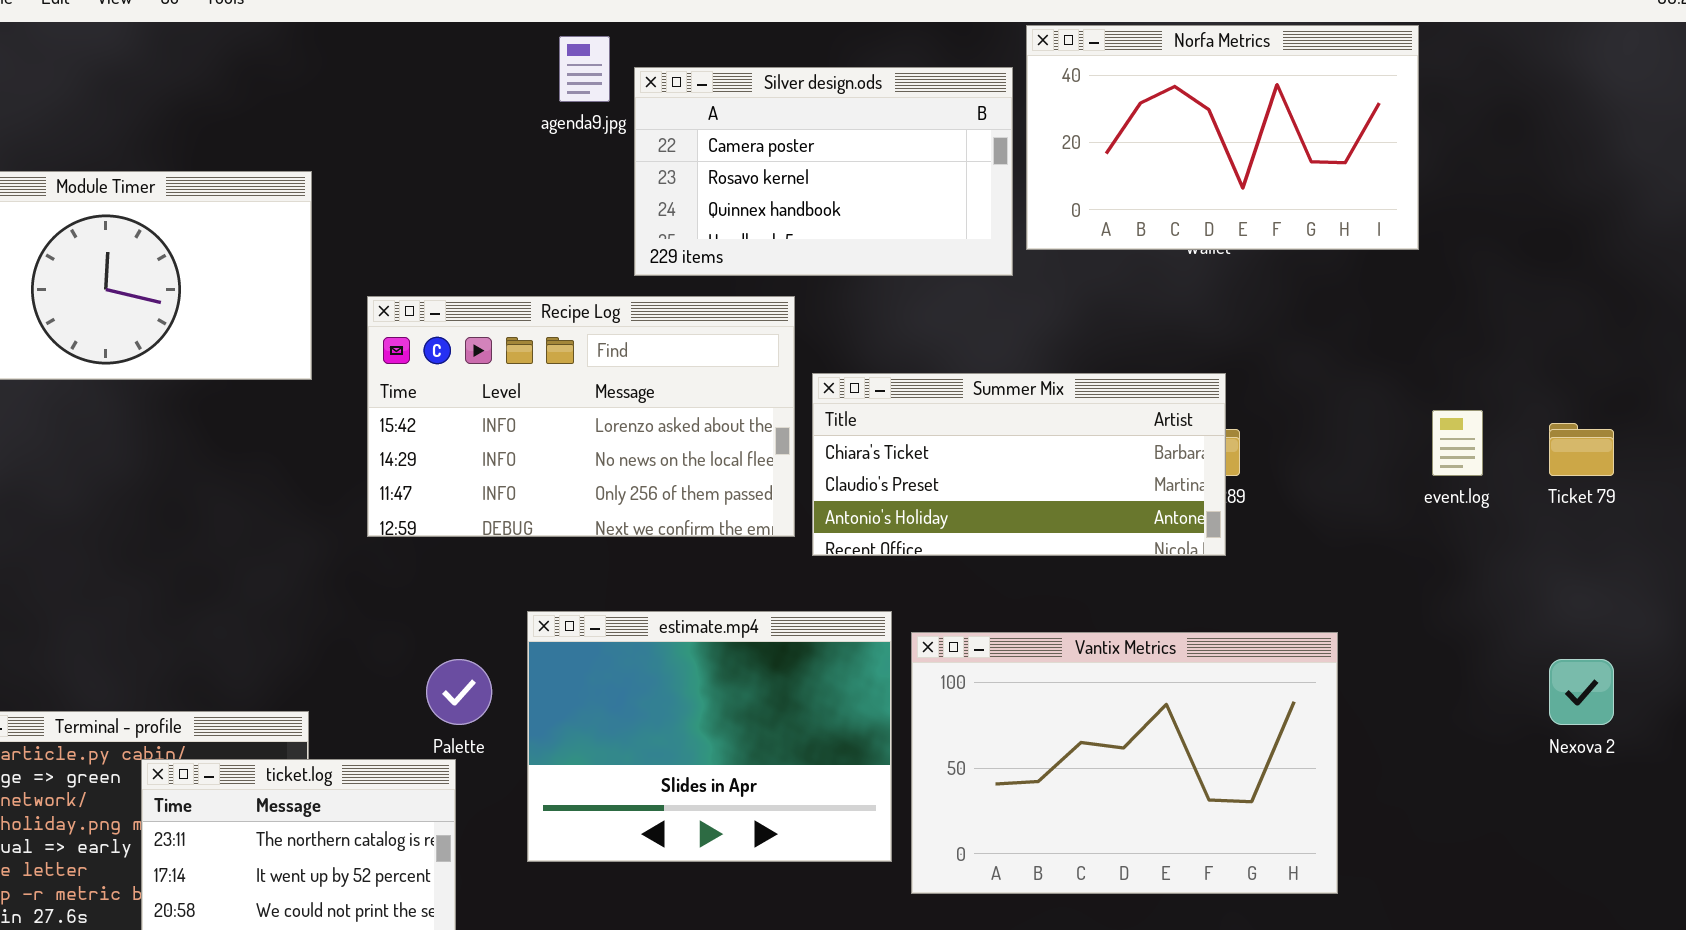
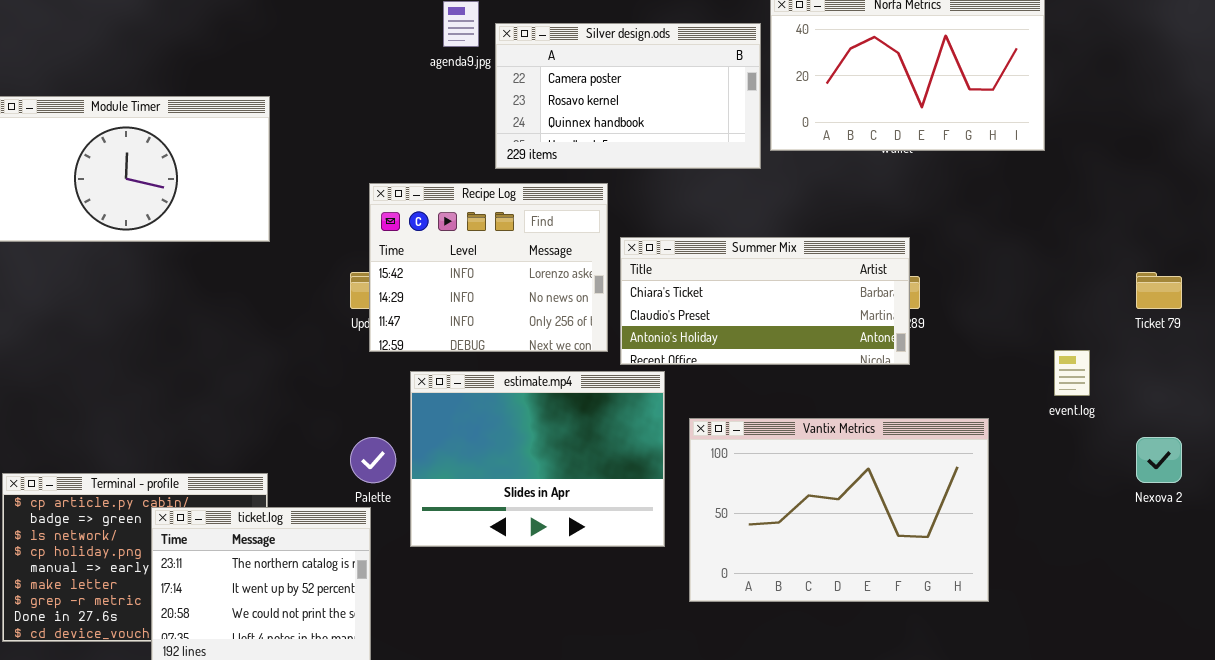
Recipe Log: [367,296,795,537] -> [369,183,608,352], resized
event.log: [1432,410,1483,476] -> [1054,350,1090,396], moved
estimate.mp4: [527,611,892,862] -> [410,371,665,547], moved

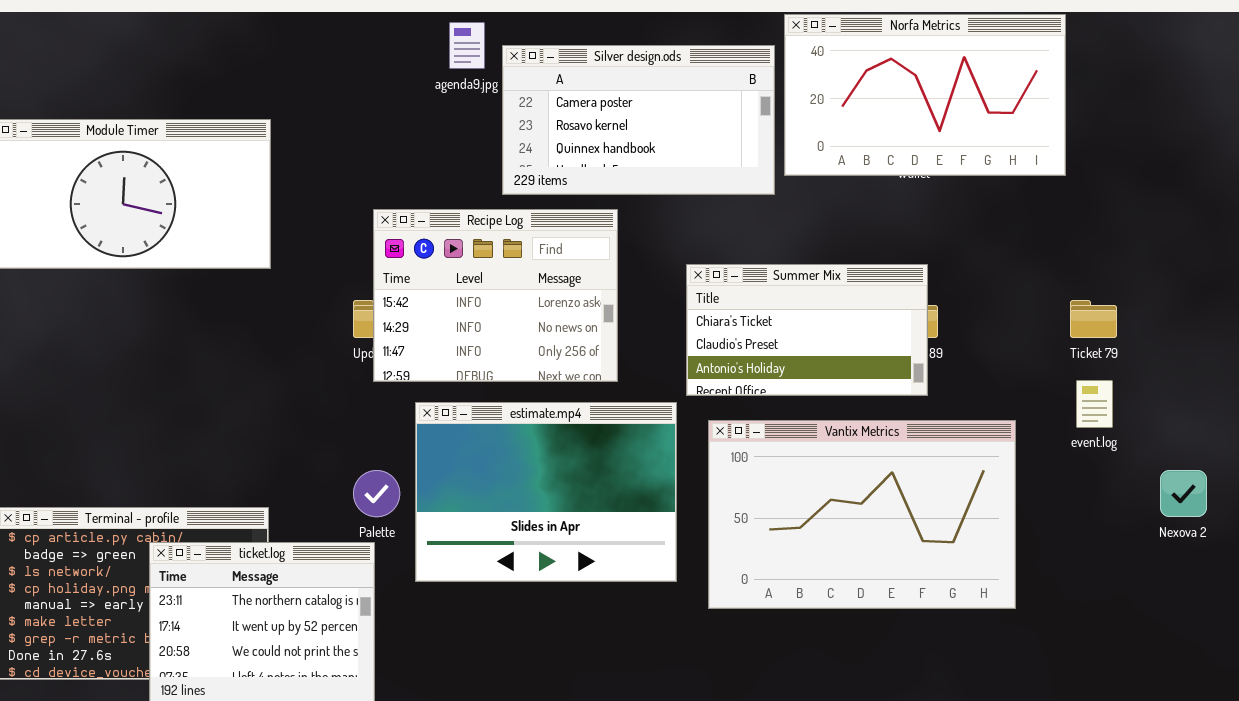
Summer Mix: [620,237,910,365] -> [686,264,928,396], resized
Ticket 79: [1136,272,1182,309] -> [1070,300,1117,338], moved
Vantix Metrics: [689,418,989,602] -> [708,420,1016,609], moved

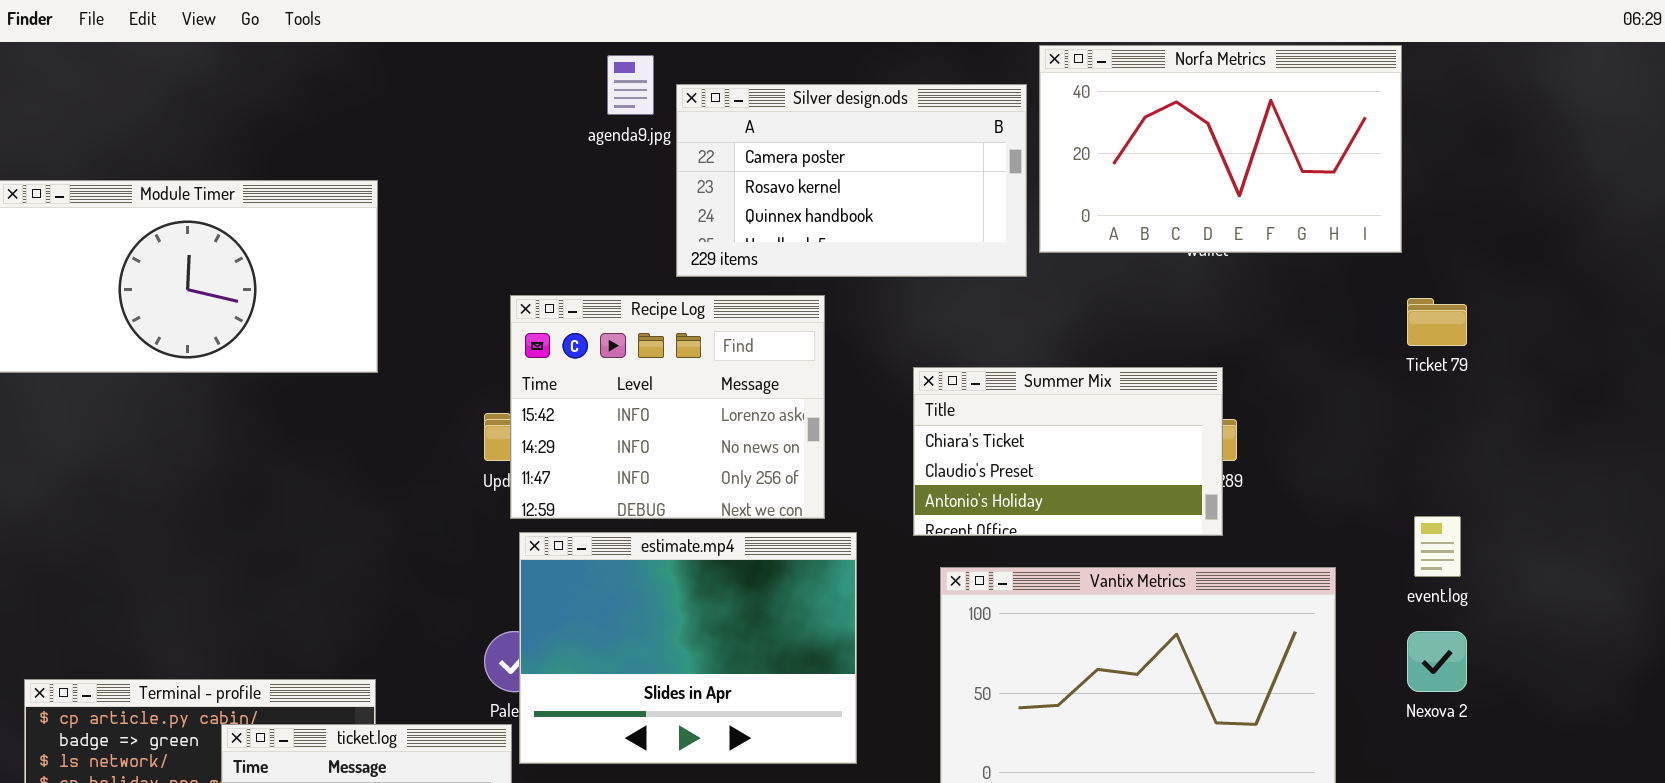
Ticket 79: [1070,300,1117,338] -> [1407,298,1467,346], moved
estimate.mp4: [415,402,677,582] -> [519,532,857,764], moved
Nexova 2: [1160,470,1207,517] -> [1407,631,1467,692], moved

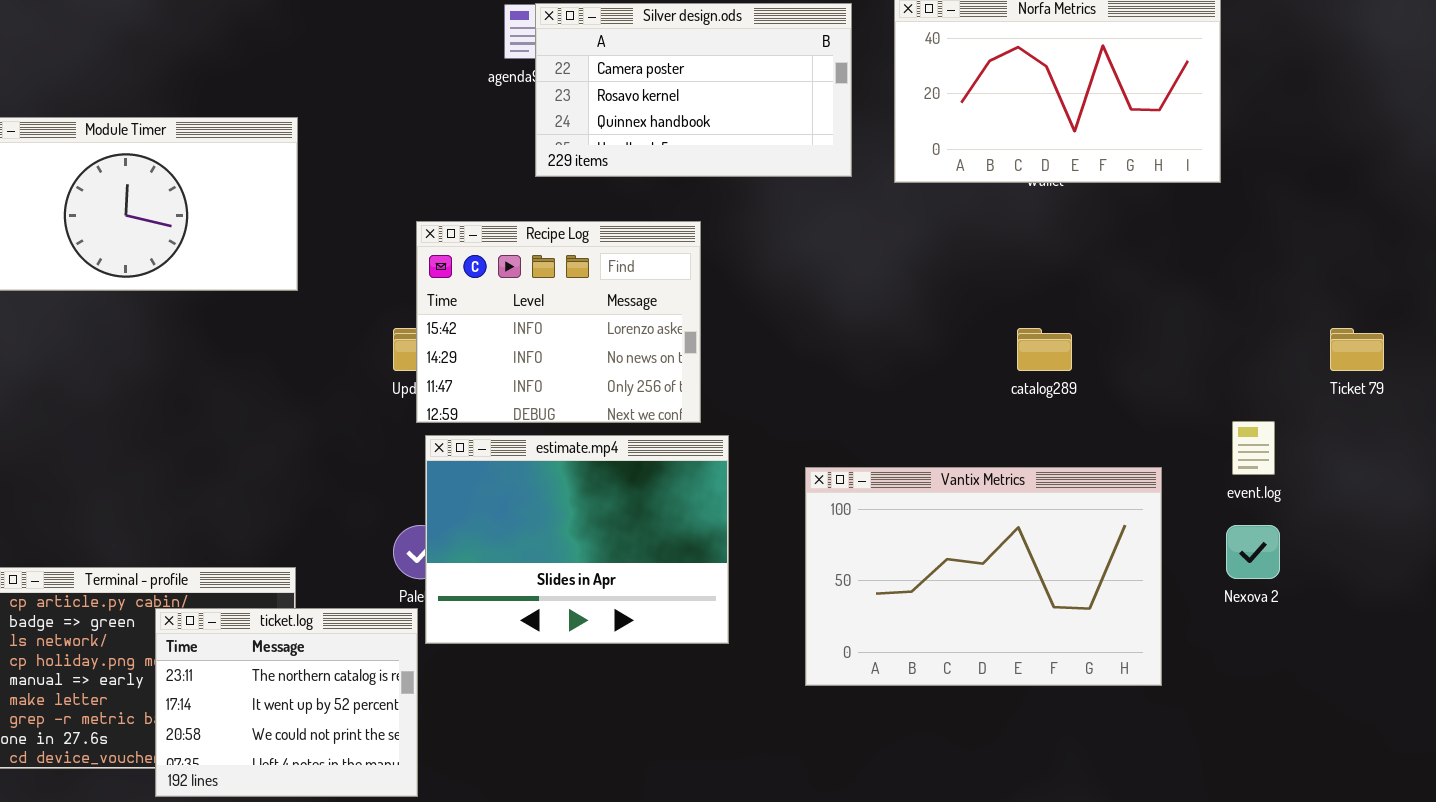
Silver design.ods: [676,84,1027,277] -> [535,3,852,177], moved
Ticket 79: [1407,298,1467,346] -> [1330,328,1384,371], moved
Summer Mix: [913,367,1223,536] -> none, closed

